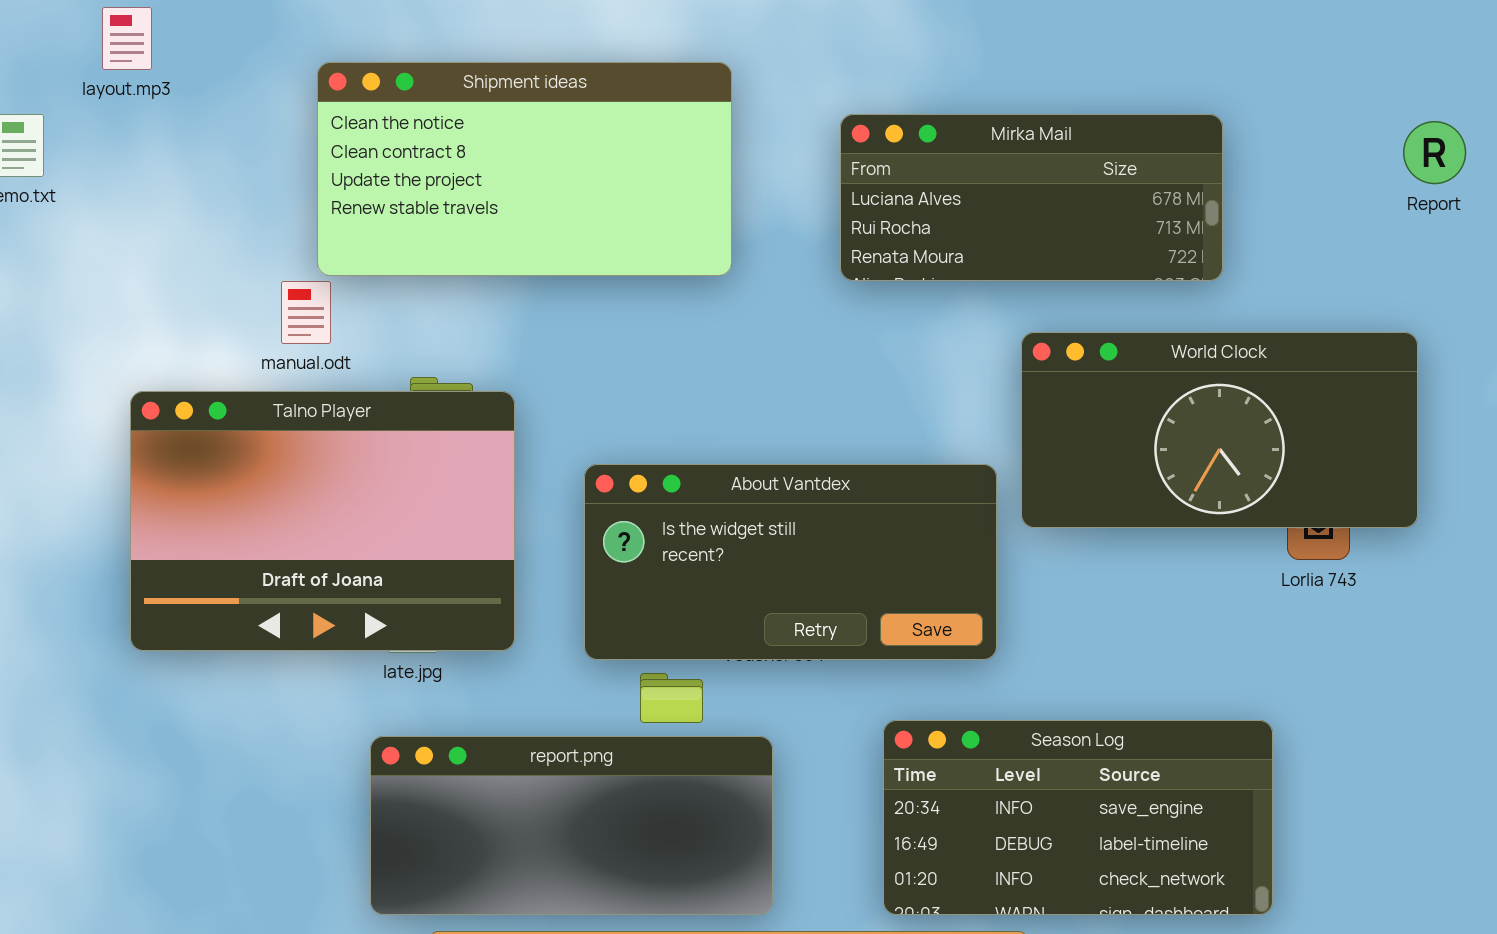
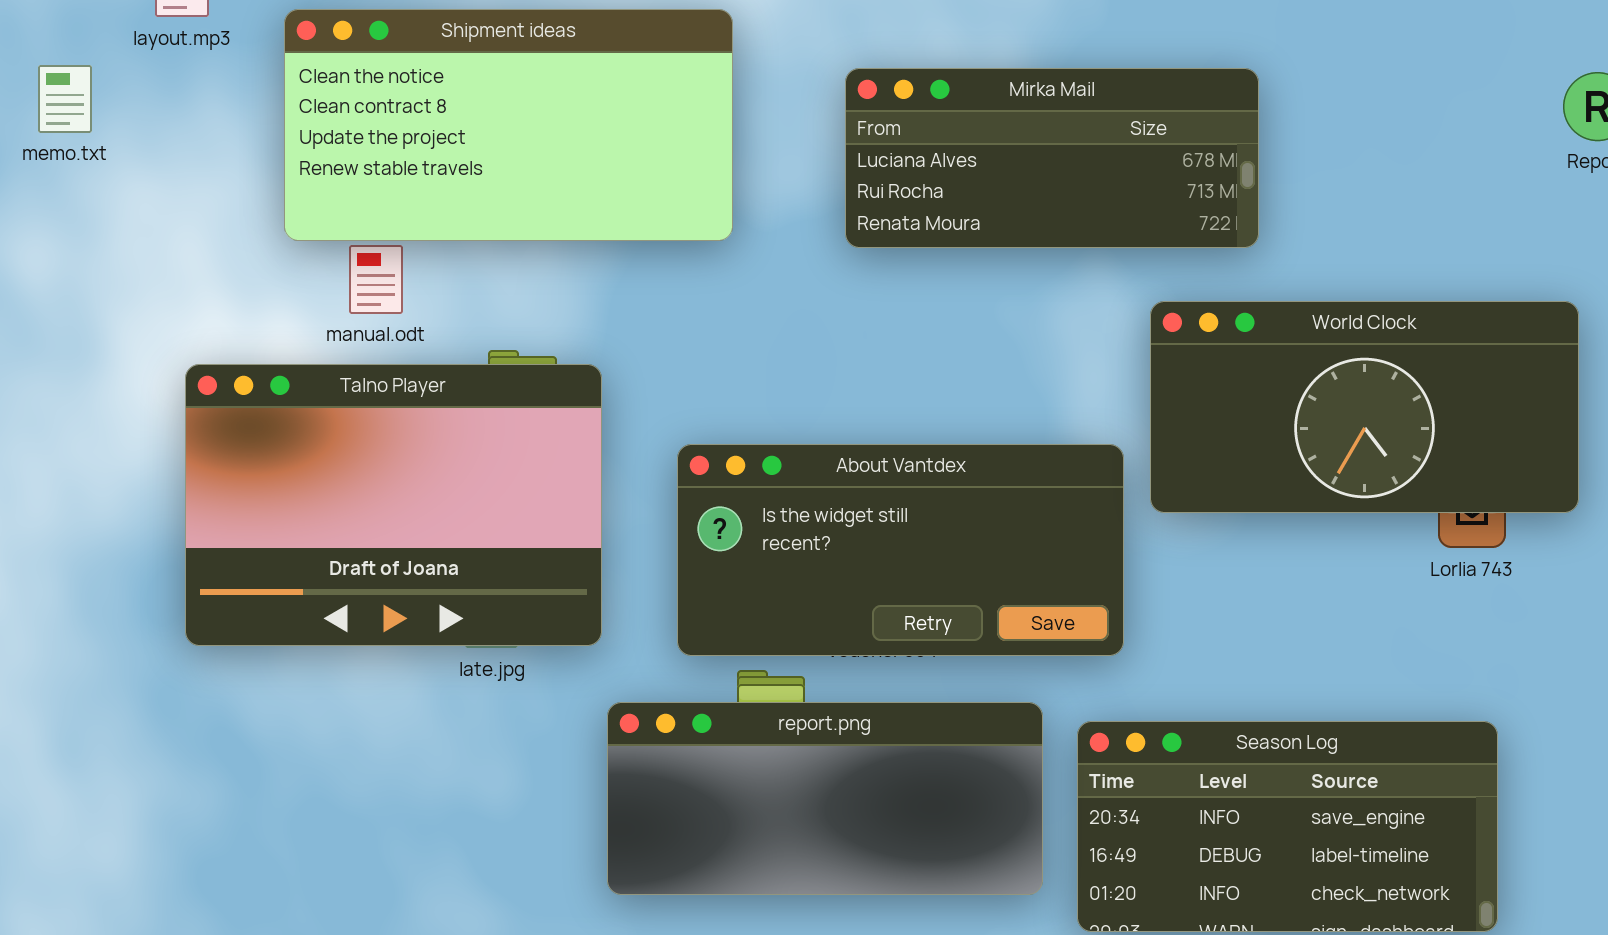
Shipment ideas: [317,62,732,276] -> [284,9,733,241], moved
Mirka Mail: [840,114,1223,281] -> [845,68,1259,248], moved
Season Log: [883,720,1273,915] -> [1077,721,1498,932], moved
report.png: [370,736,773,915] -> [607,702,1043,895], moved

